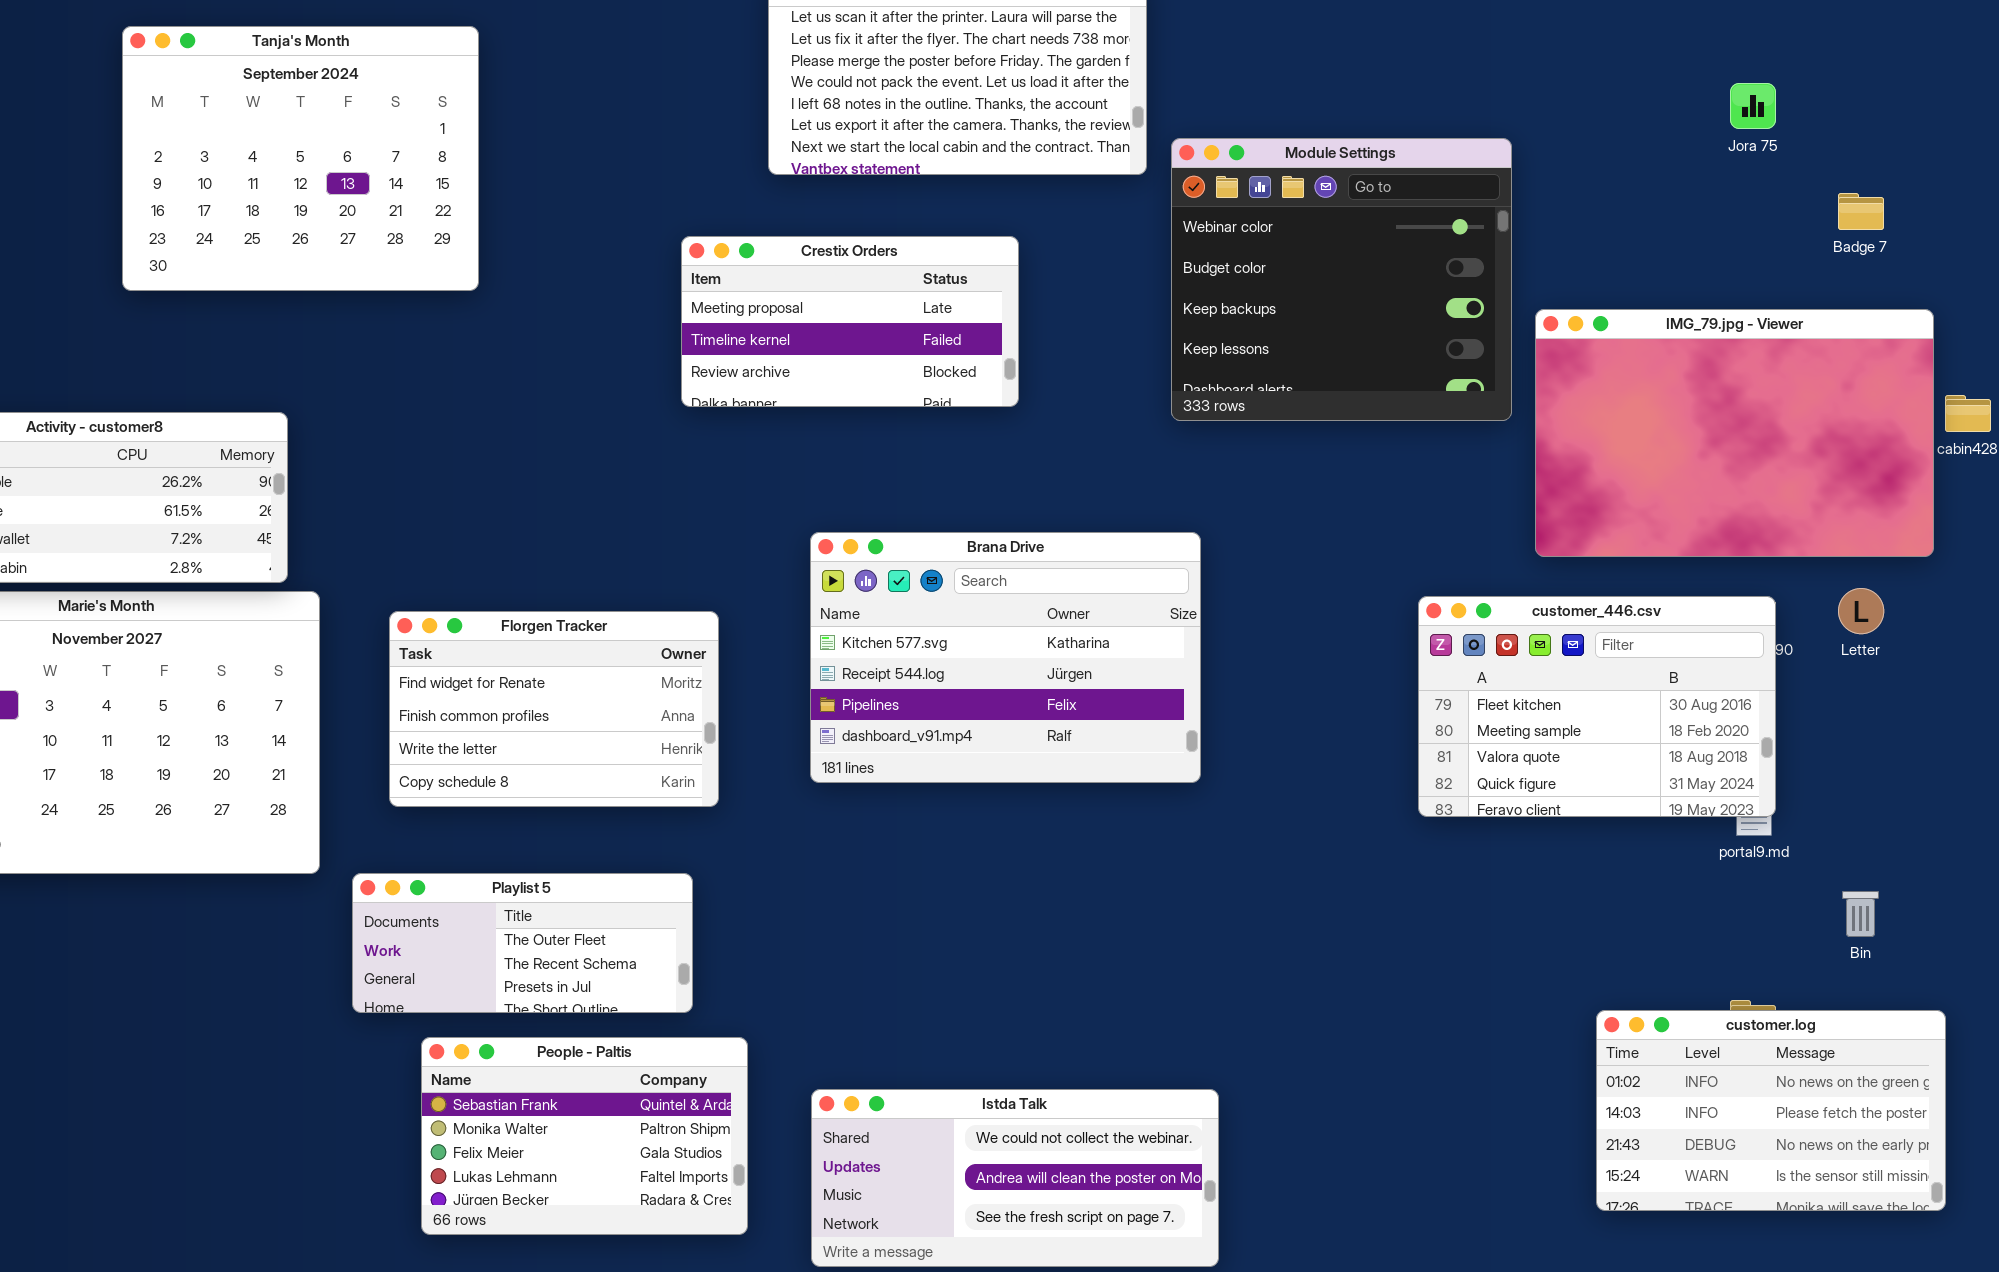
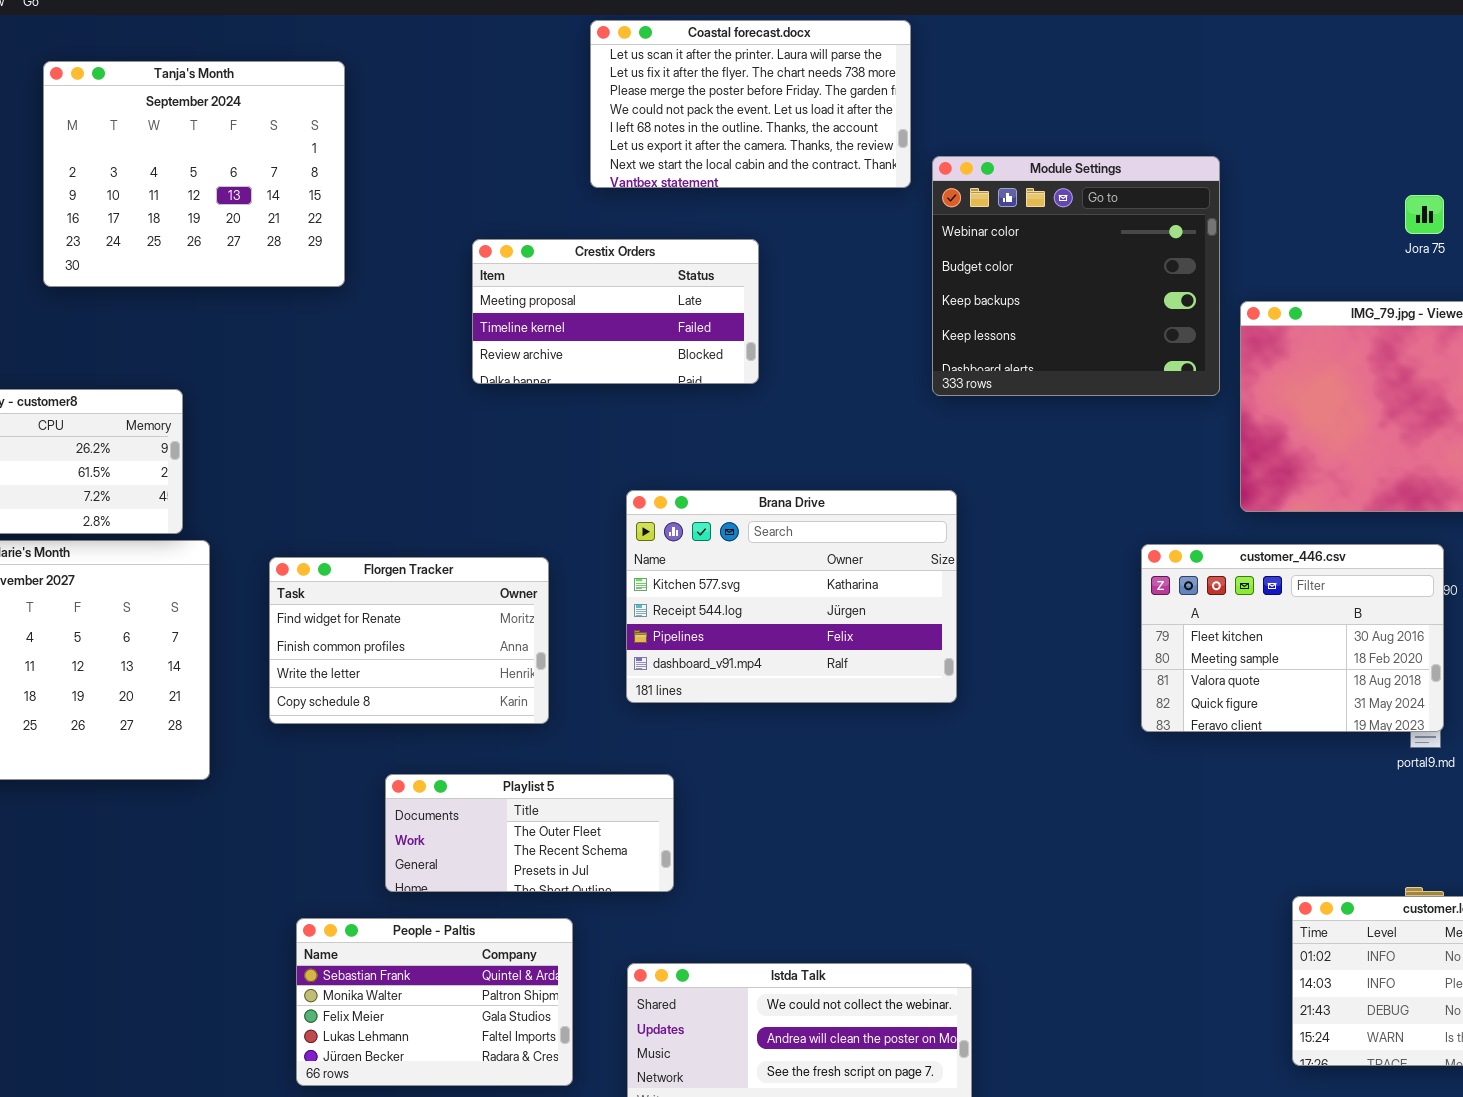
Jora 75: [1730,83,1776,129] -> [1405,195,1444,234], moved
Crestix Orders: [681,236,1019,407] -> [472,239,759,384], moved
Playlist 5: [352,873,693,1013] -> [385,774,674,892], moved

